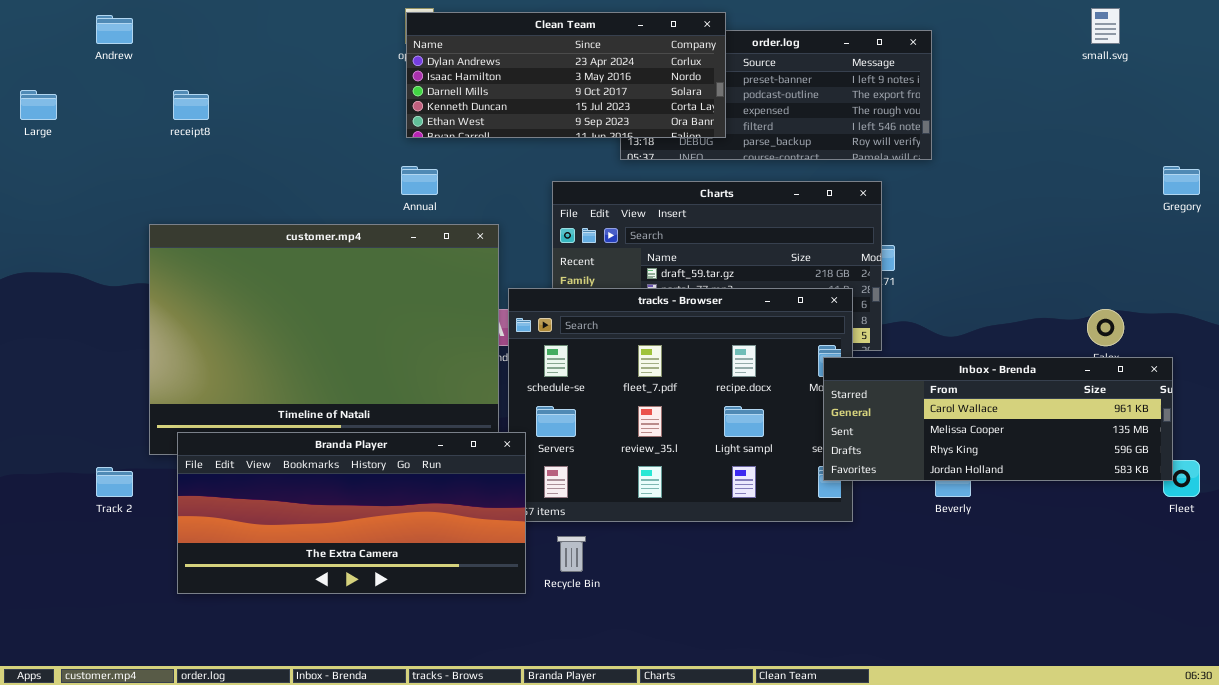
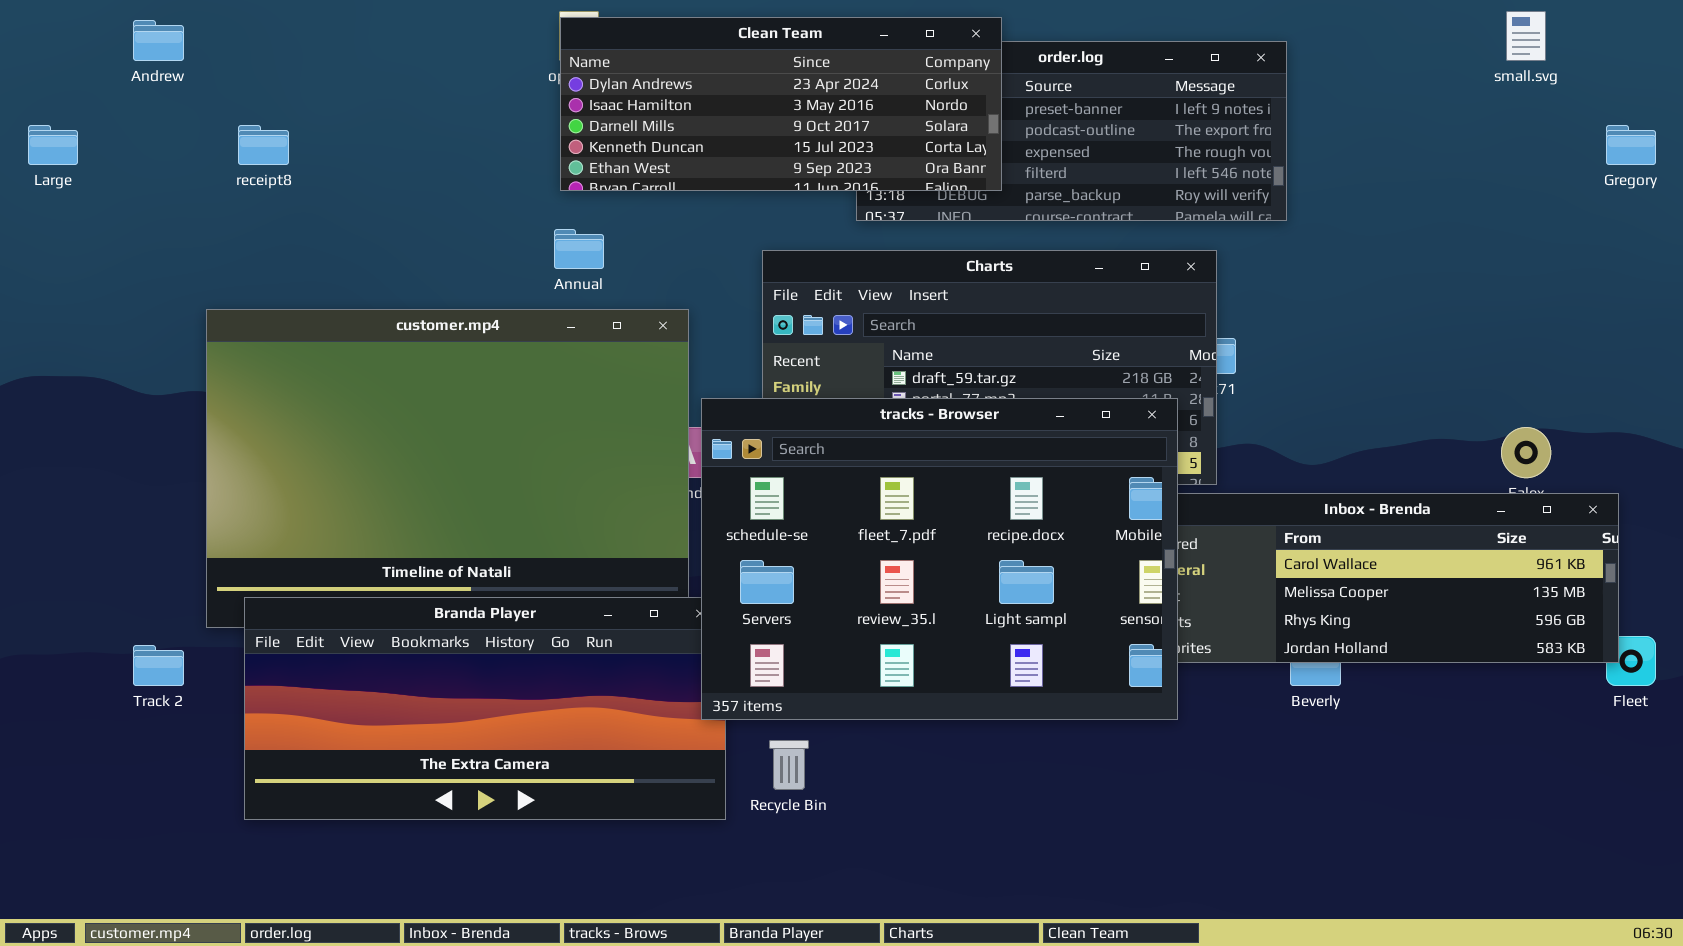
Gregory: [1163,166,1200,195] -> [1606,125,1656,165], moved
tracks - Browser: [508,288,853,522] -> [701,398,1178,720], raised

